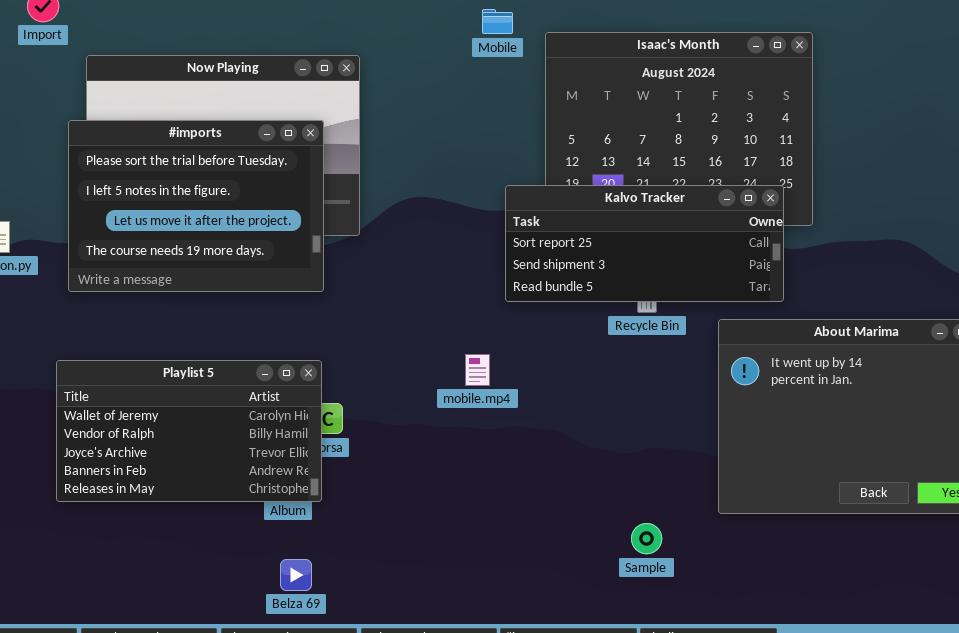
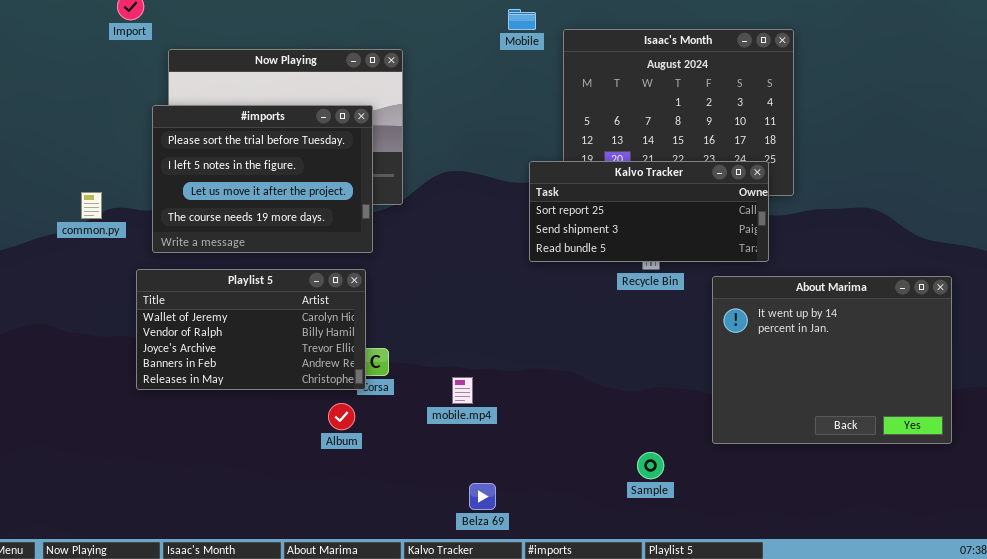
mobile.mp4: [465,354,490,386] -> [452,377,473,404], moved
Playlist 5: [56,360,322,502] -> [136,269,366,390], moved
Belza 69: [280,559,312,591] -> [469,483,496,510], moved

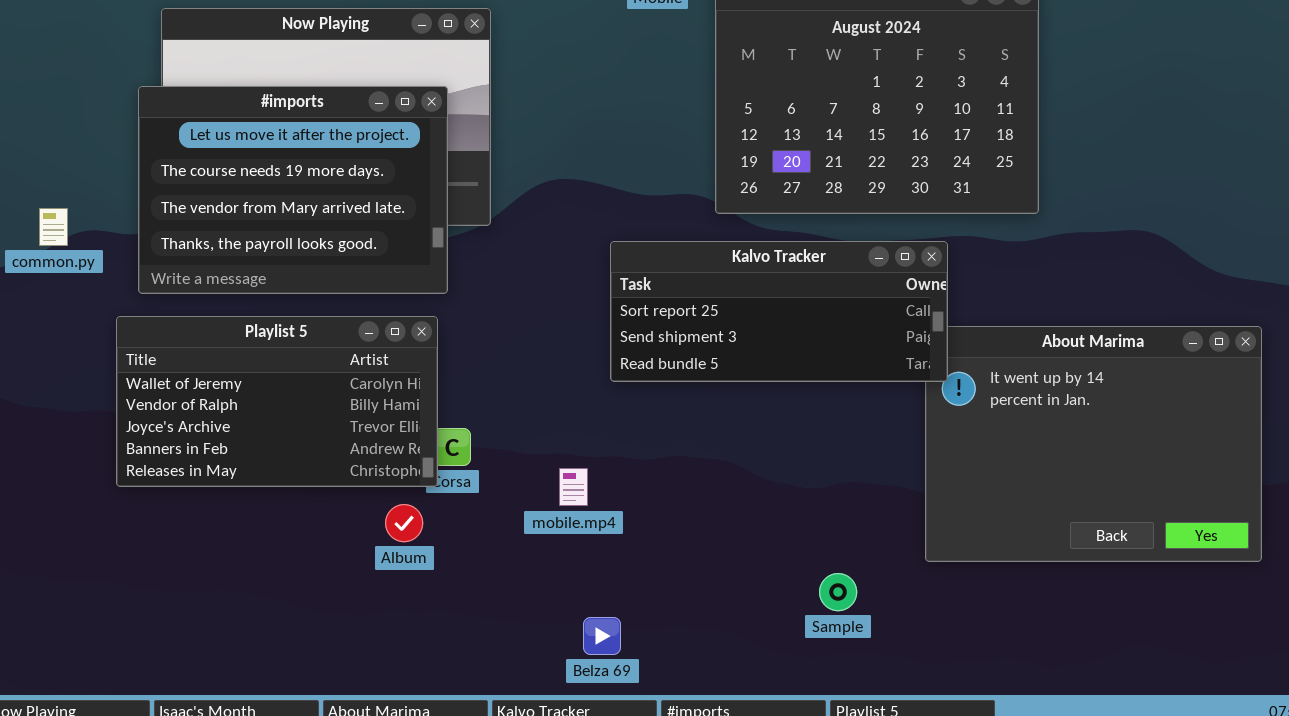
#imports: [152,105,373,253] -> [138,86,448,294], scrolled down 2 rows
Kalvo Tracker: [529,161,769,262] -> [610,241,948,382], moved

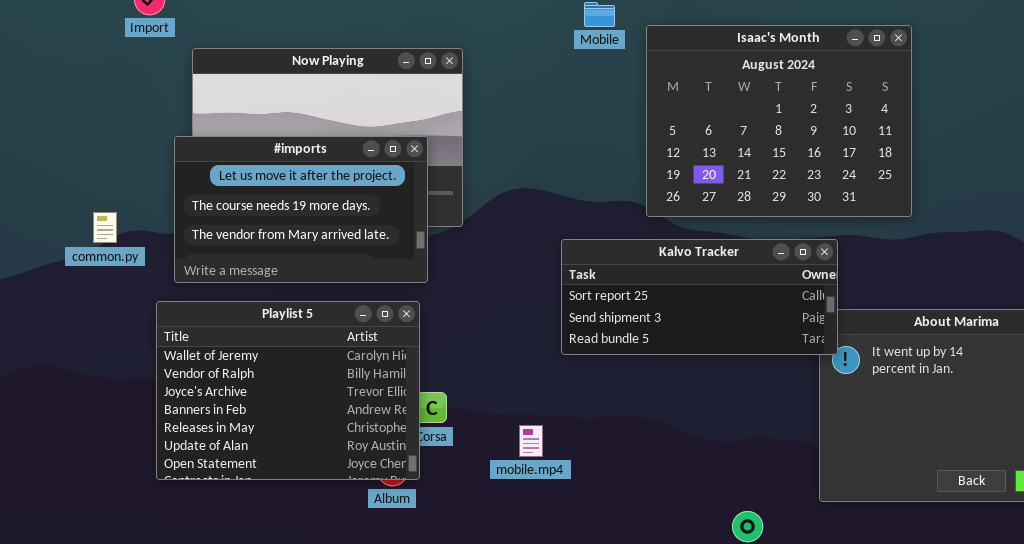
#imports: [138,86,448,294] -> [174,136,428,283], resized
Playlist 5: [116,316,438,487] -> [156,301,420,480], resized

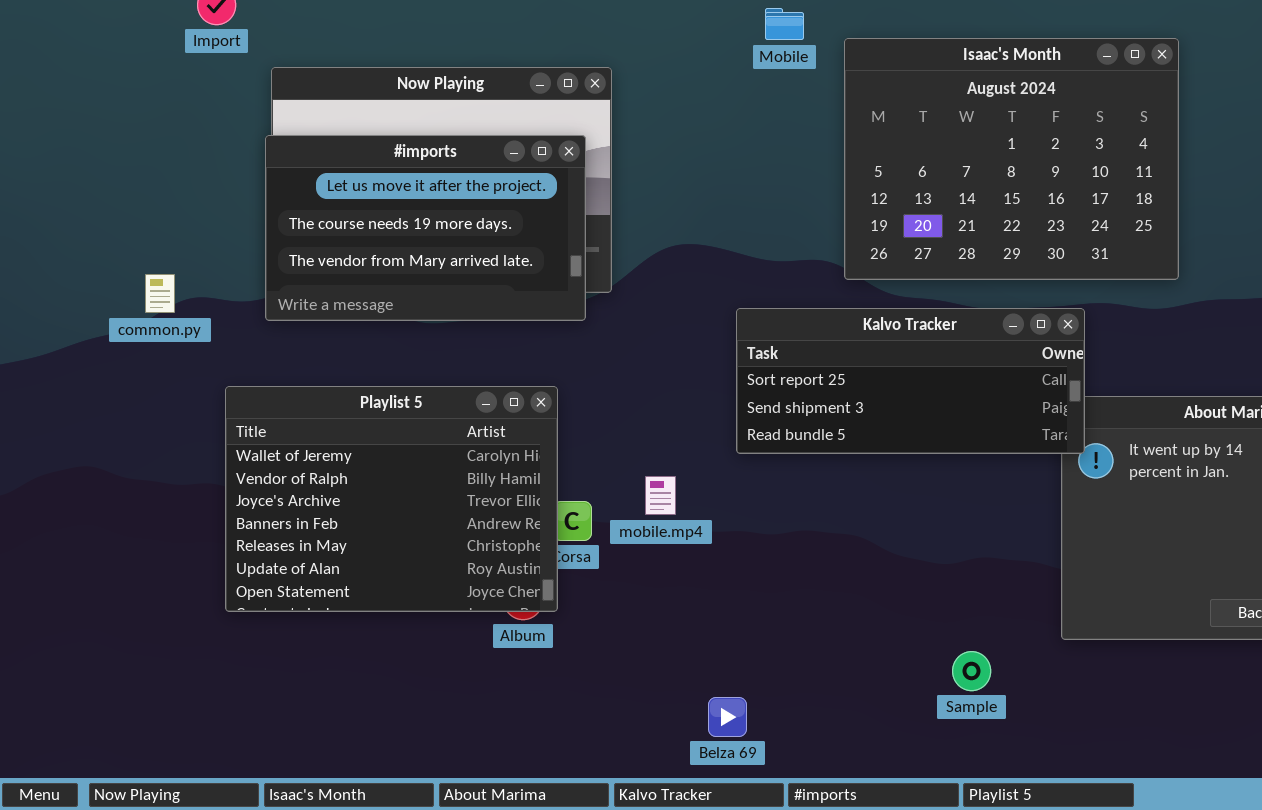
#imports: [174,136,428,283] -> [265,135,586,321], moved
mobile.mp4: [519,425,543,457] -> [645,476,676,515], moved

